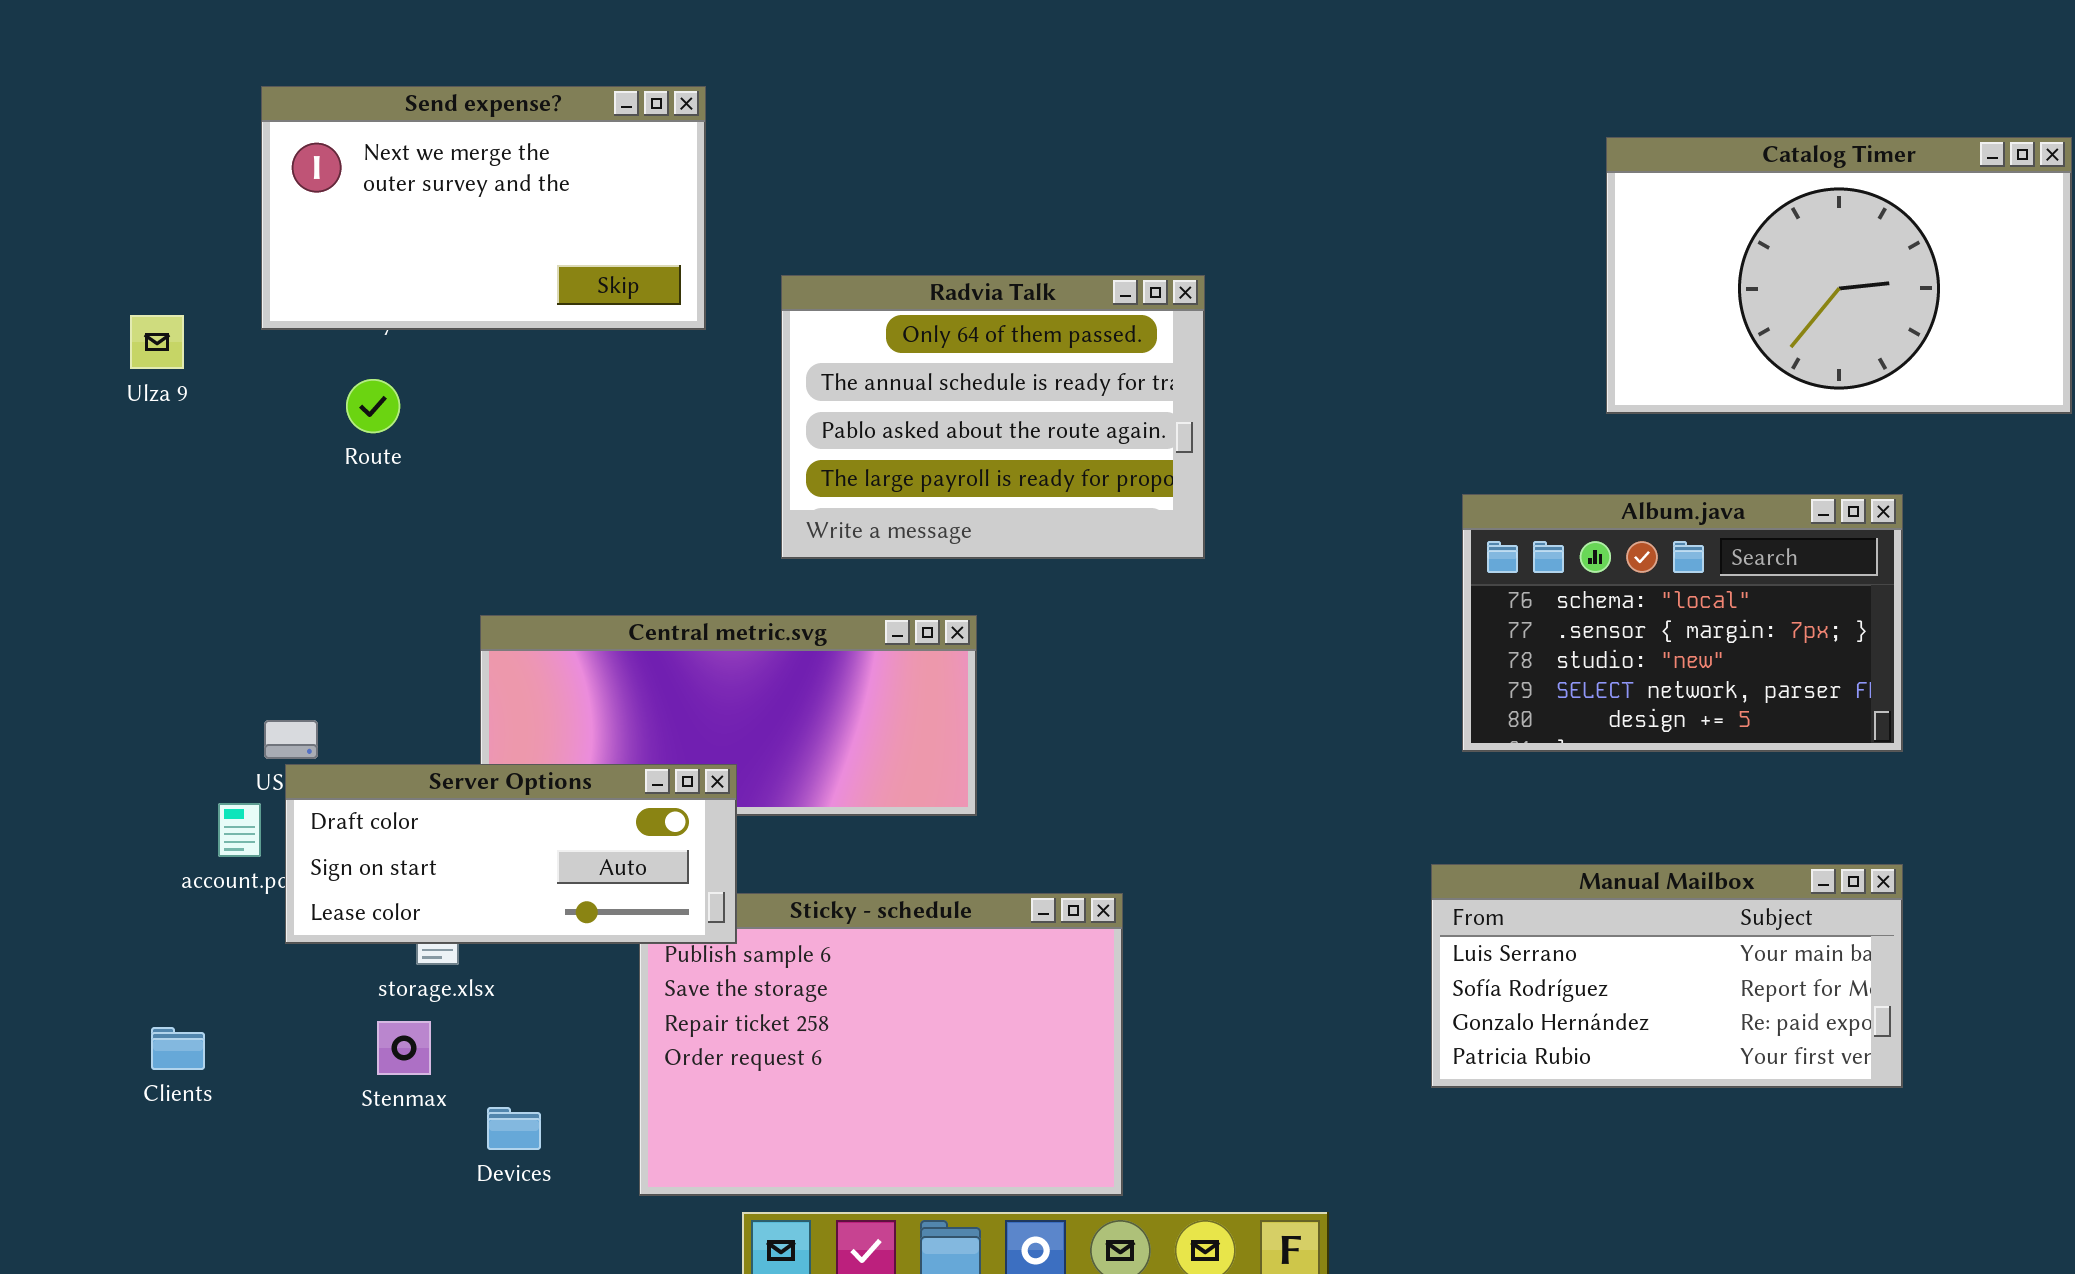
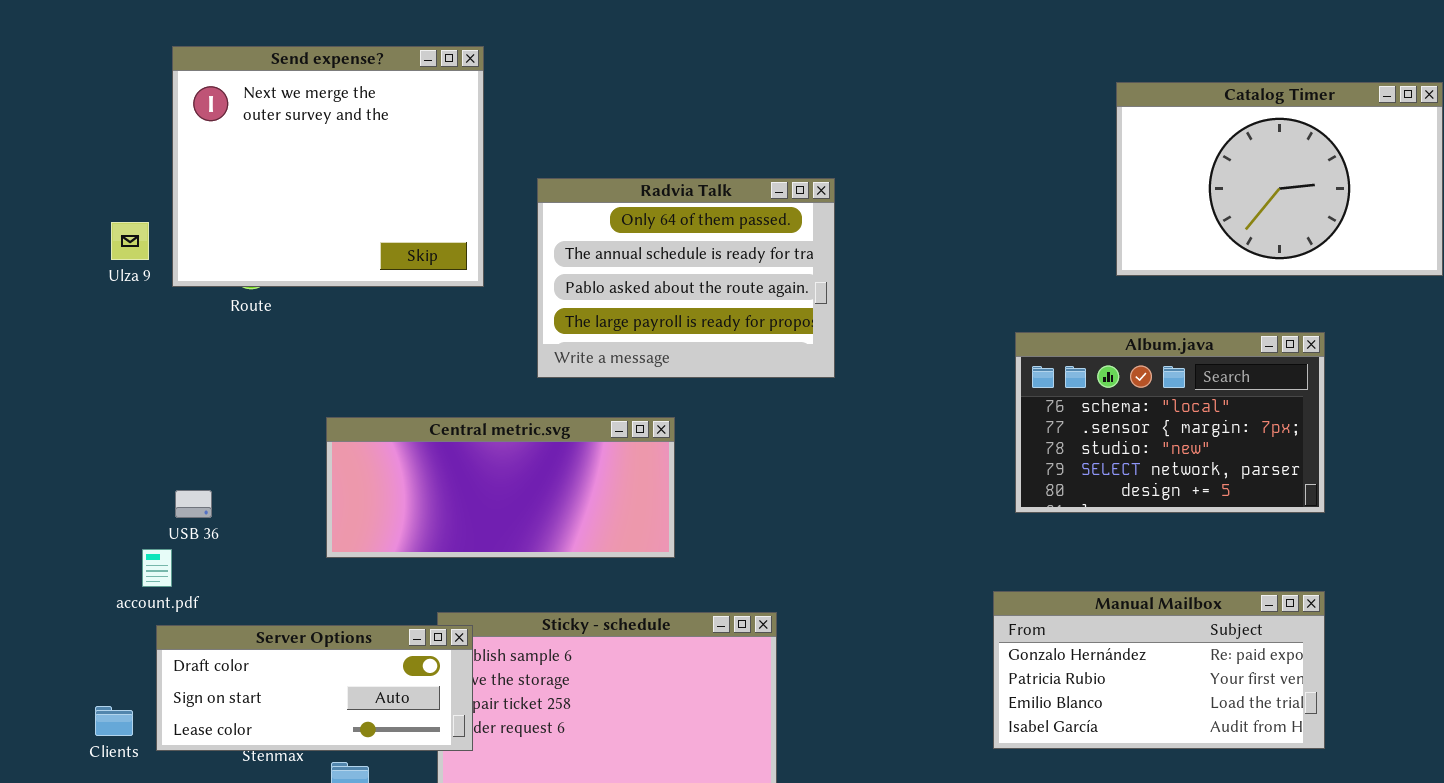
Send expense?: [261,86,706,330] -> [172,46,484,287], resized
Ulza 9: [130,315,184,369] -> [111,222,149,260], moved
Server Options: [285,764,737,944] -> [156,625,473,751], moved
Manual Mailbox: [1431,864,1903,1088] -> [993,591,1325,749], scrolled down 2 rows

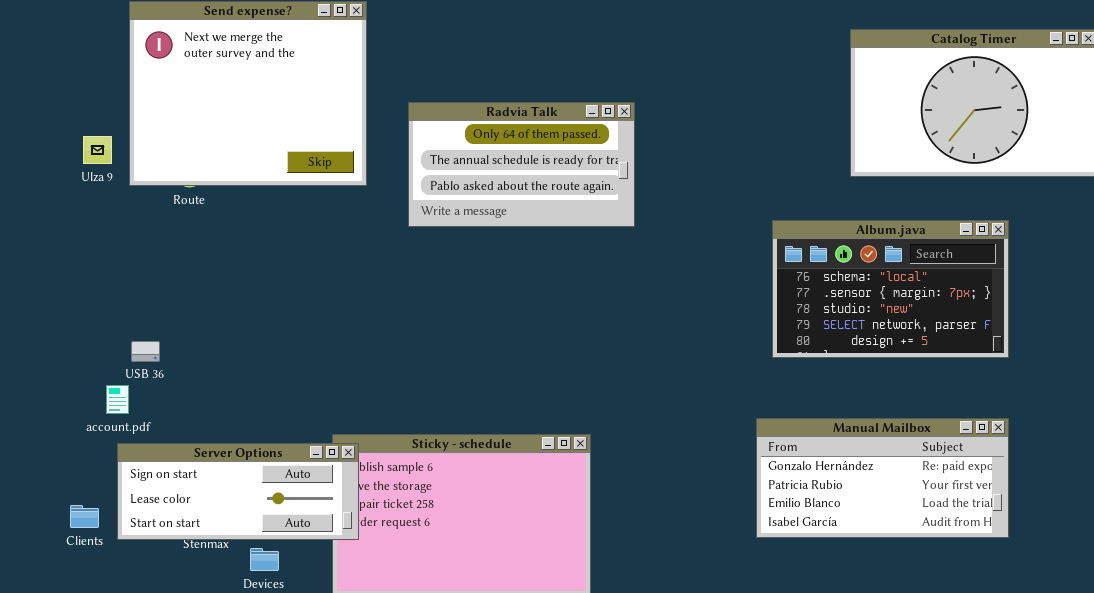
Radvia Talk: [537,178,835,378] -> [408,102,635,227], resized
Central metric.svg: [326,417,675,558] -> none, closed
Server Options: [156,625,473,751] -> [117,443,359,540], scrolled down 1 row

